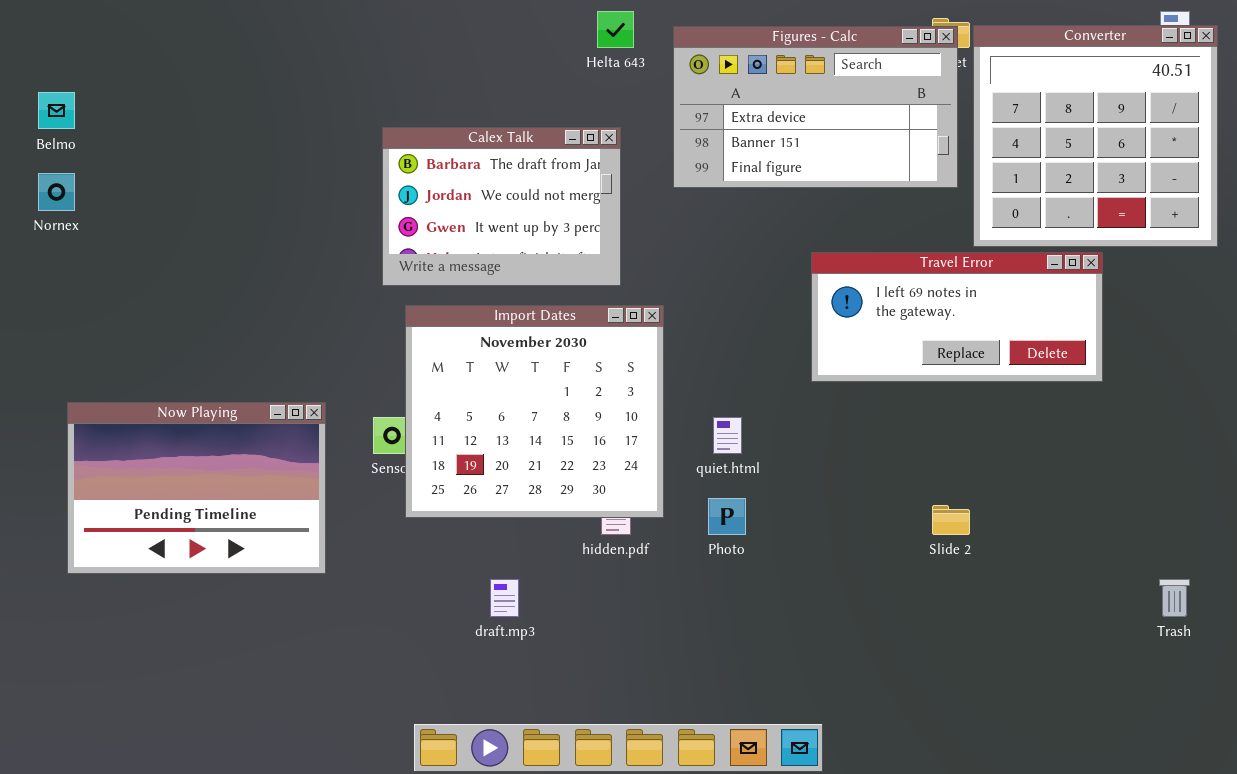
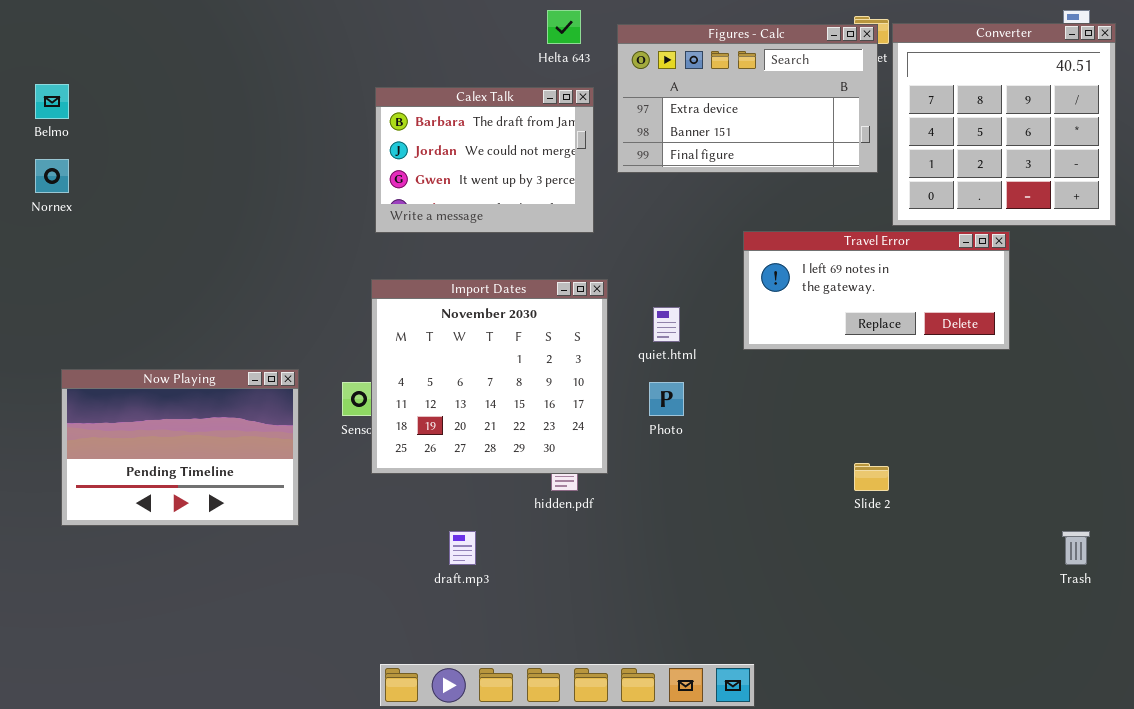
Calex Talk: [382,127,621,286] -> [375,87,594,233], moved
quiet.html: [713,417,742,454] -> [653,307,680,342], moved
Photo: [708,498,746,535] -> [649,382,684,416], moved

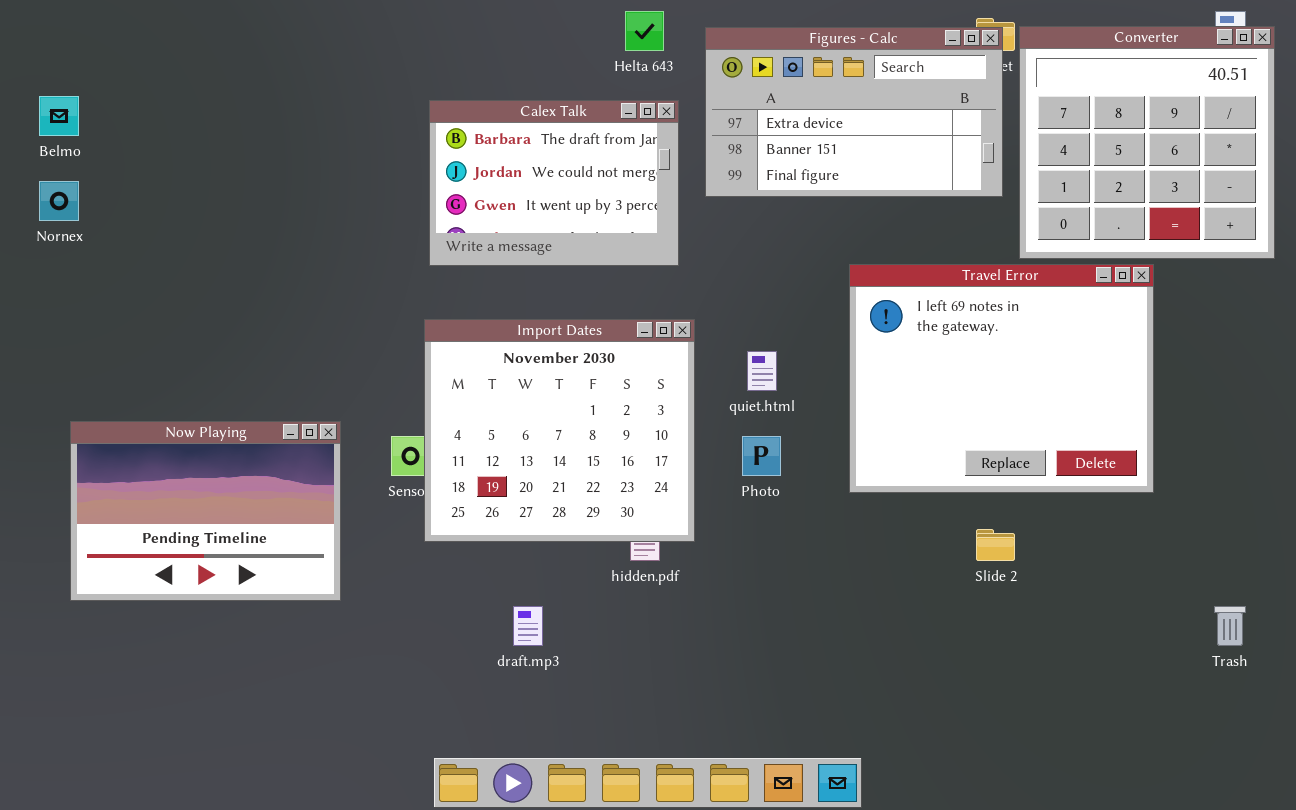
Travel Error: [743,231,1010,350] -> [849,264,1154,493], resized

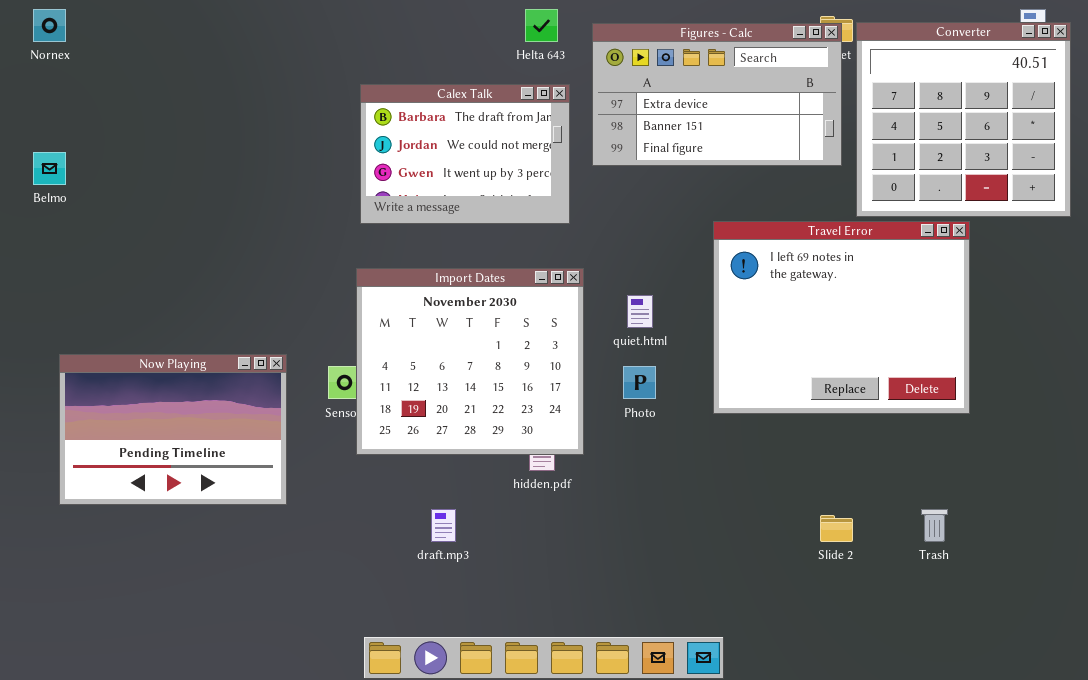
Belmo: [39,96,79,136] -> [33,152,66,185], moved
Nornex: [39,181,79,221] -> [33,9,66,42], moved
Slide 2: [976,529,1015,561] -> [820,515,853,542], moved
Trash: [1214,606,1246,646] -> [921,509,948,542], moved

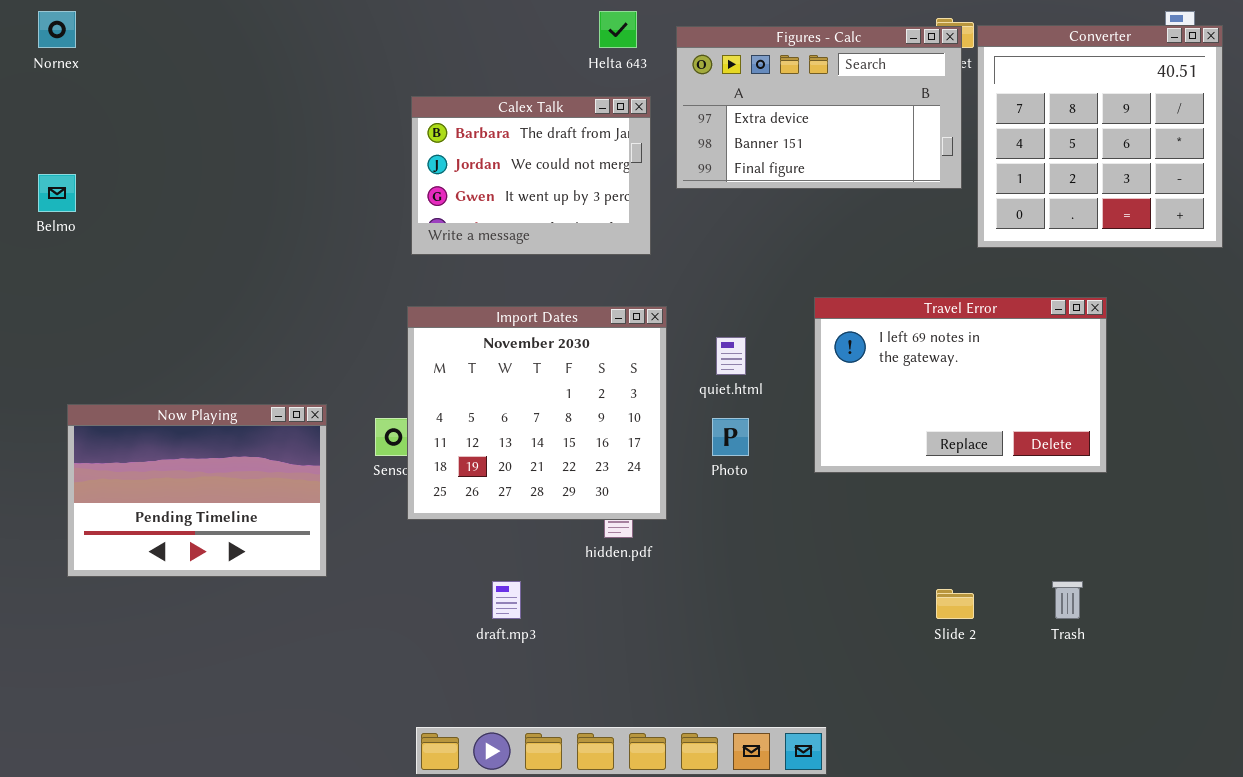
Travel Error: [713,221,970,414] -> [814,297,1107,473], resized

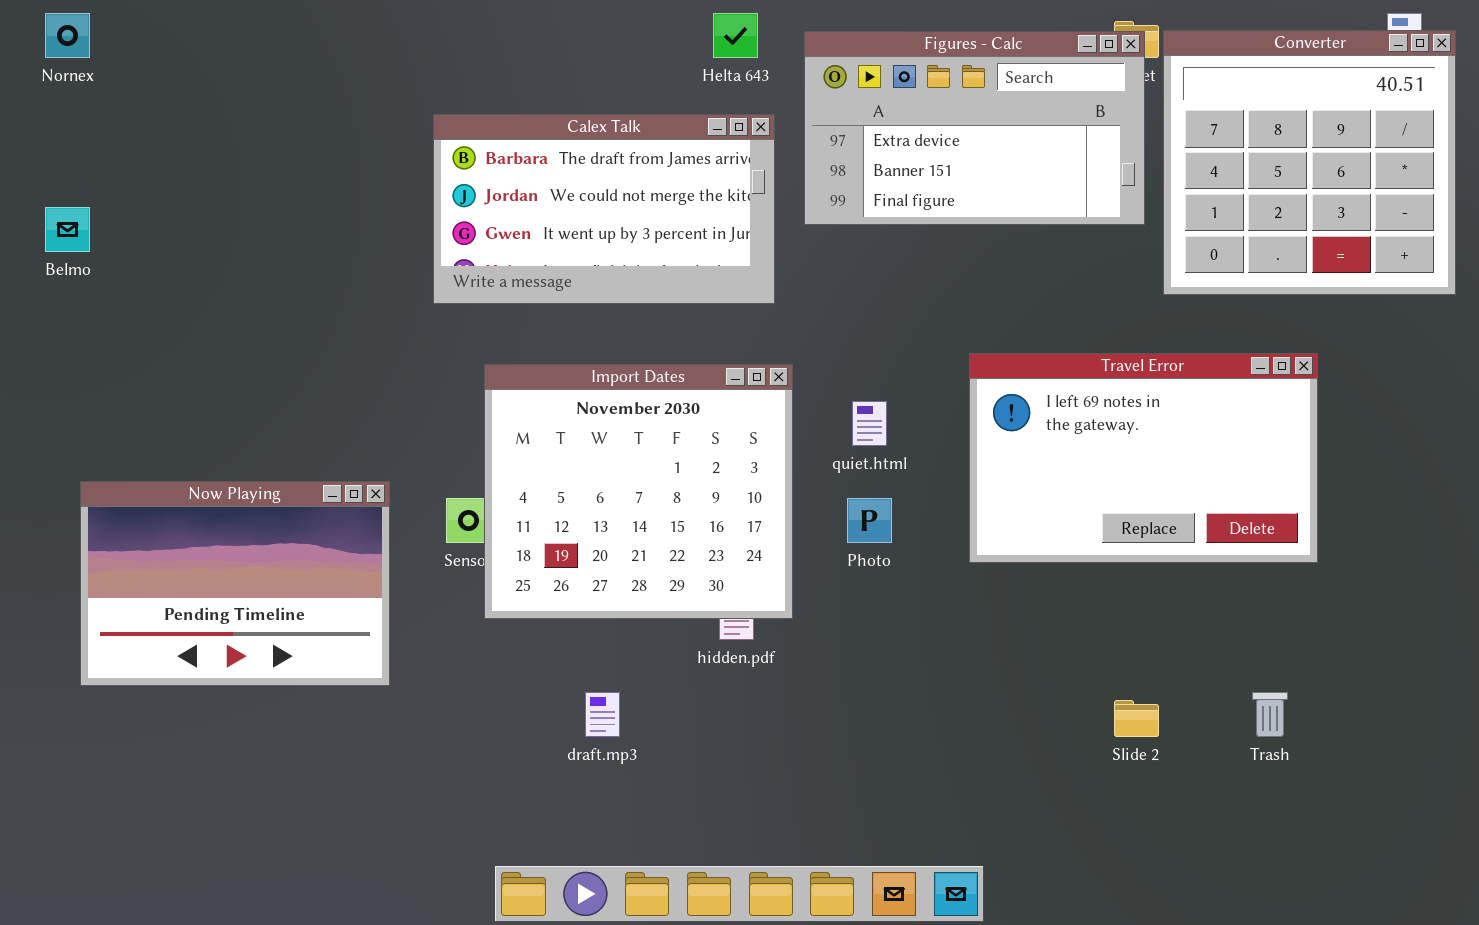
Calex Talk: [411,96,651,255] -> [433,114,775,304], resized

